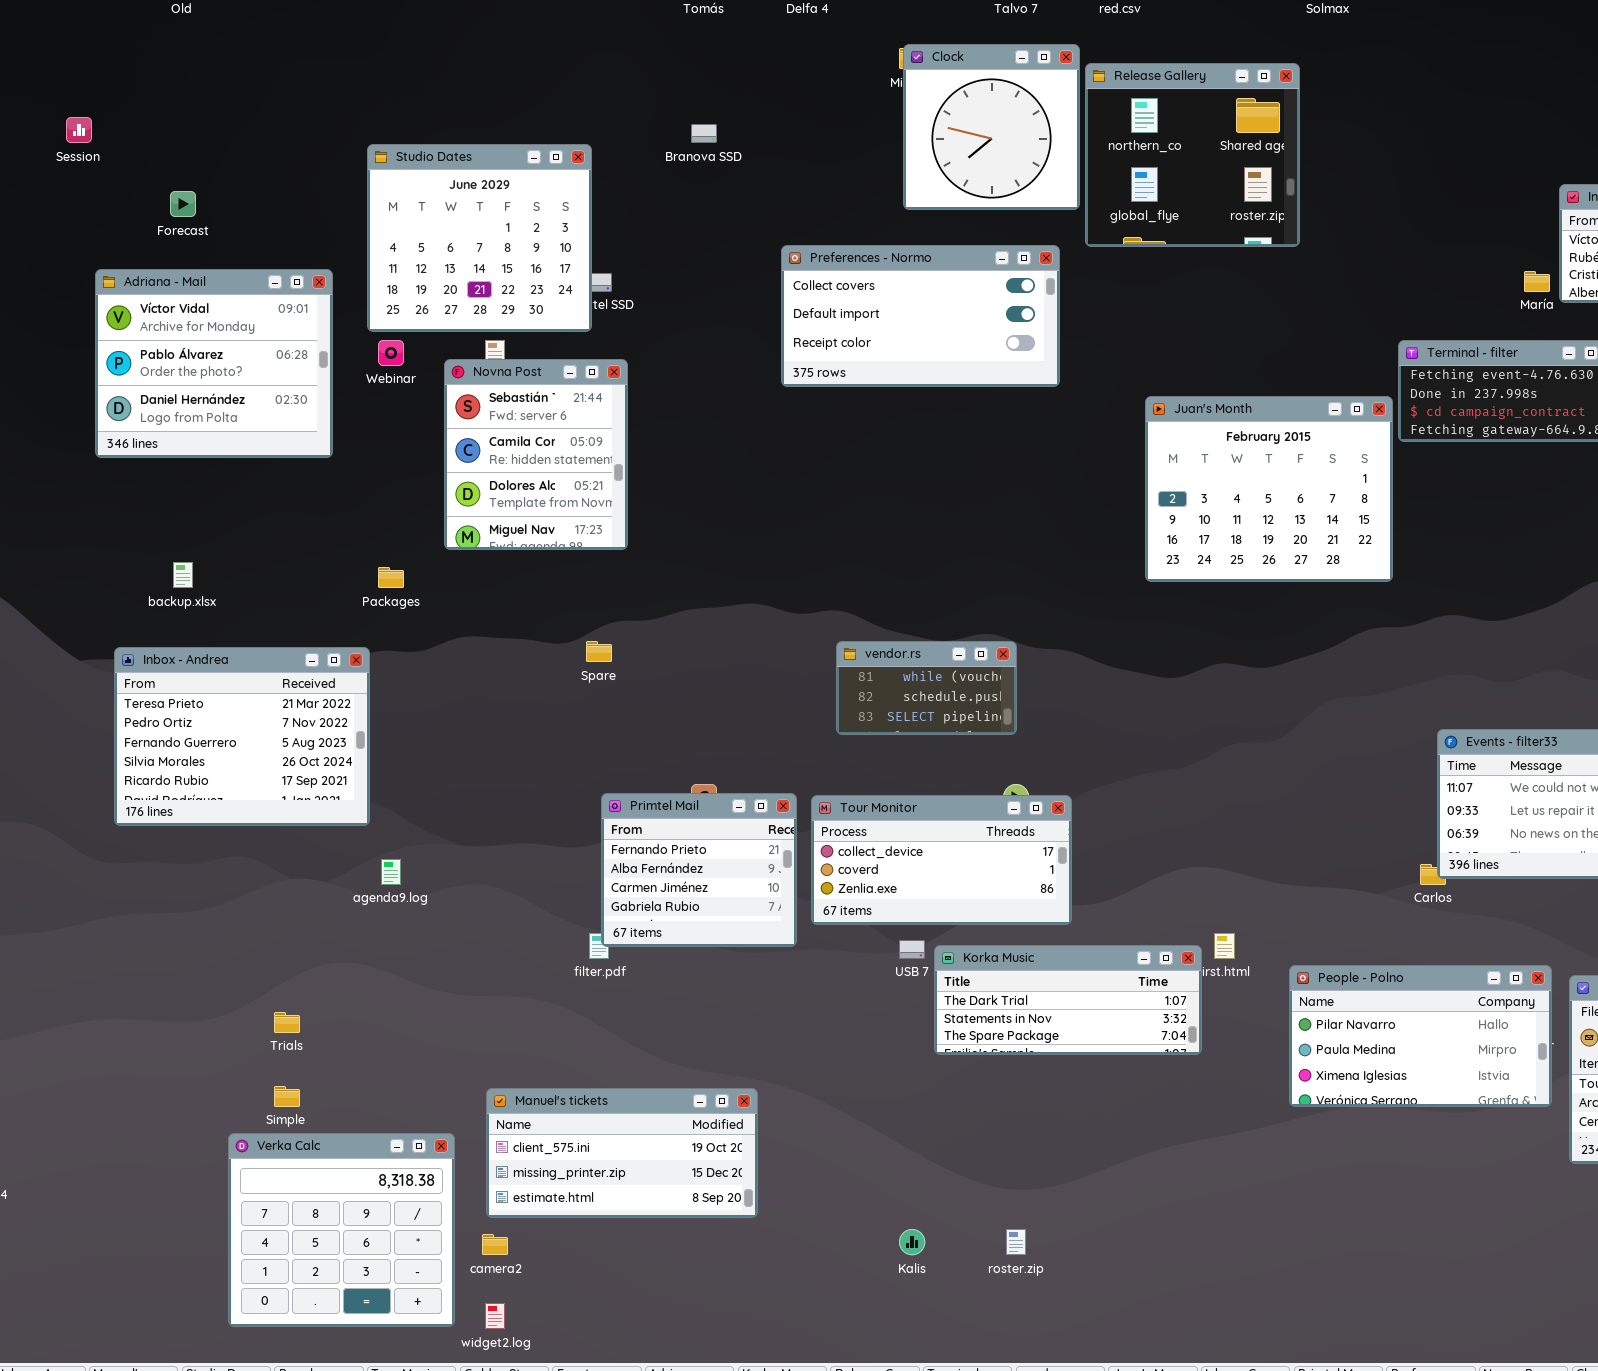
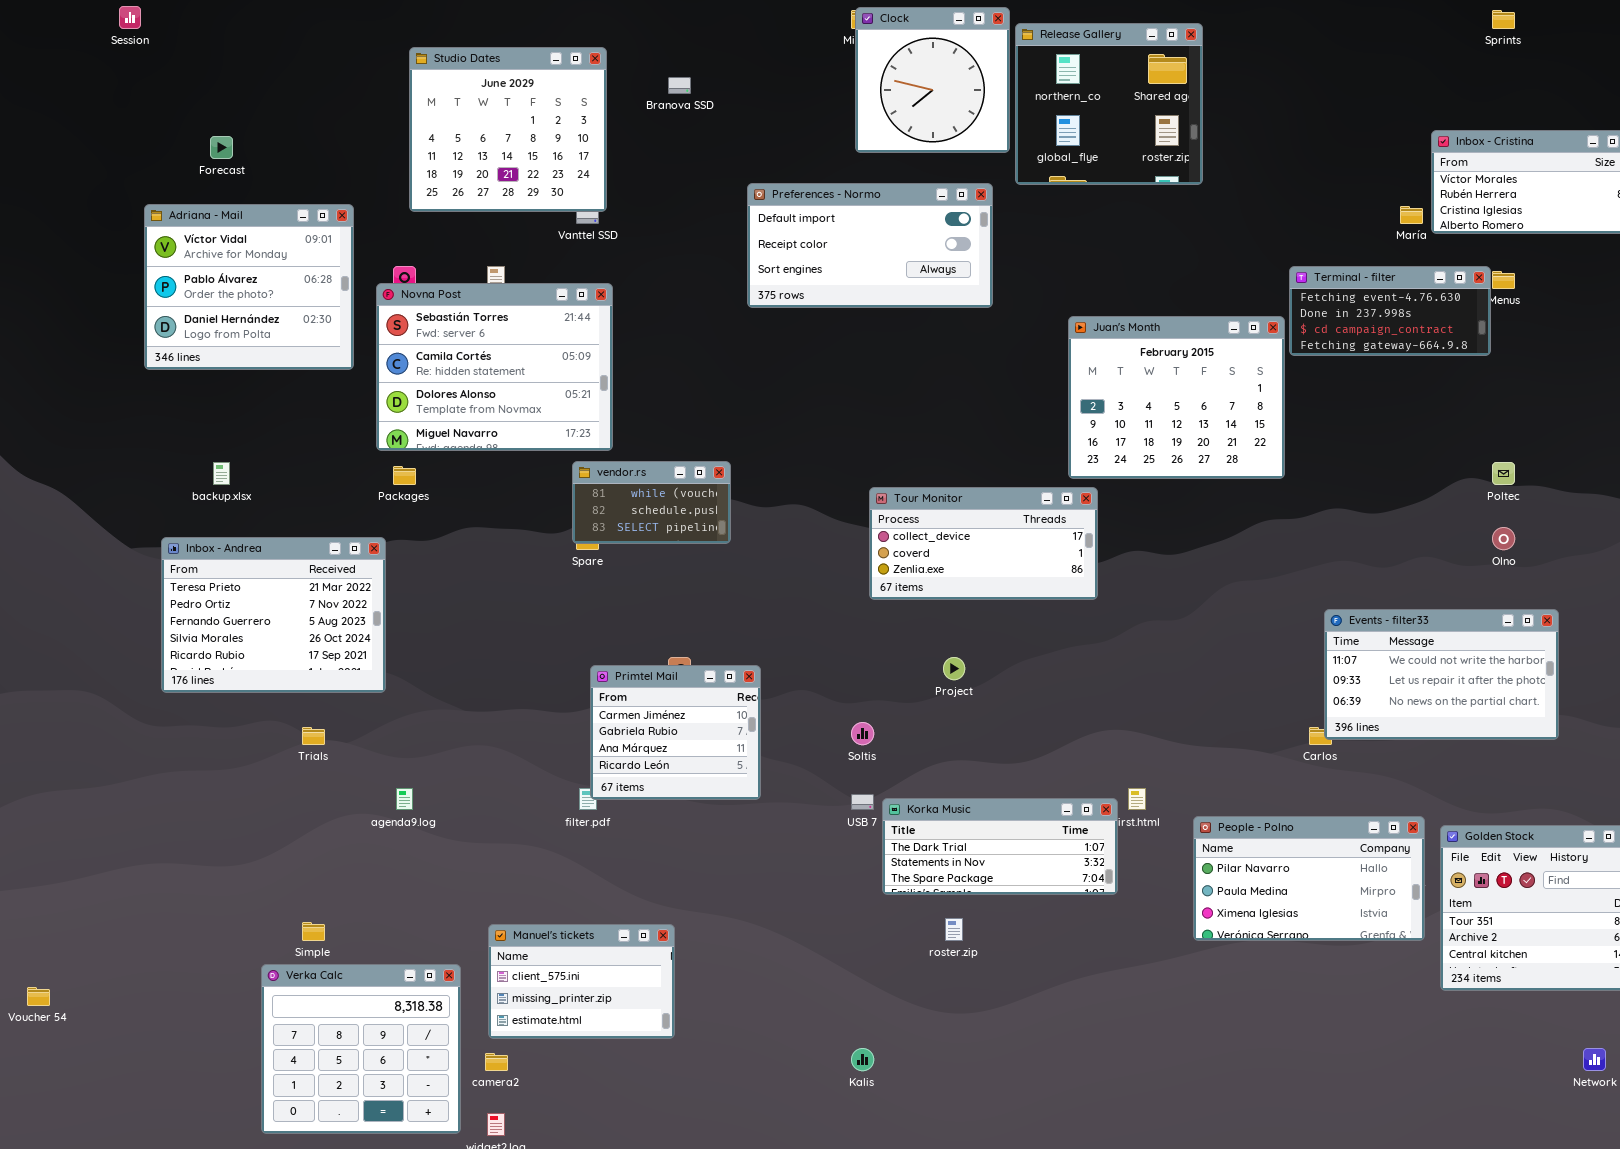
Session: [66,117,92,143] -> [119,6,141,29], moved
Studio Dates: [367,144,592,332] -> [409,47,607,212], moved
Preferences - Normo: [781,245,1060,387] -> [747,183,993,308], scrolled down 1 row
Novna Post: [444,359,628,550] -> [376,283,613,451], resized
vendor.rs: [836,641,1017,735] -> [572,461,731,544], moved
Primtel Mail: [601,793,797,947] -> [590,665,761,800], scrolled down 2 rows
Tour Monitor: [811,795,1072,925] -> [869,487,1098,600], moved
agenda9.log: [381,859,401,885] -> [396,788,413,810], moved
Trials: [274,1012,300,1033] -> [302,727,325,745], moved
Manuel's tickets: [486,1088,758,1218] -> [488,924,675,1039], resized
roster.zip: [1006,1229,1026,1255] -> [945,918,963,941], moved

